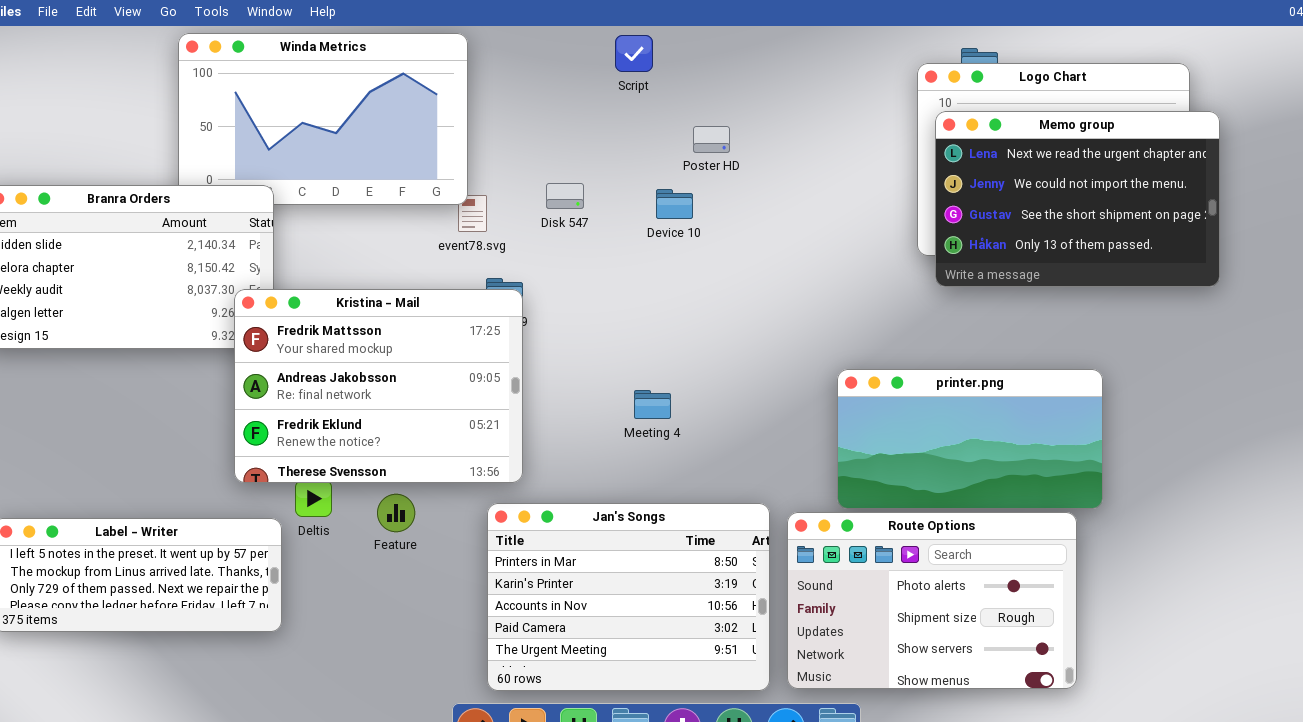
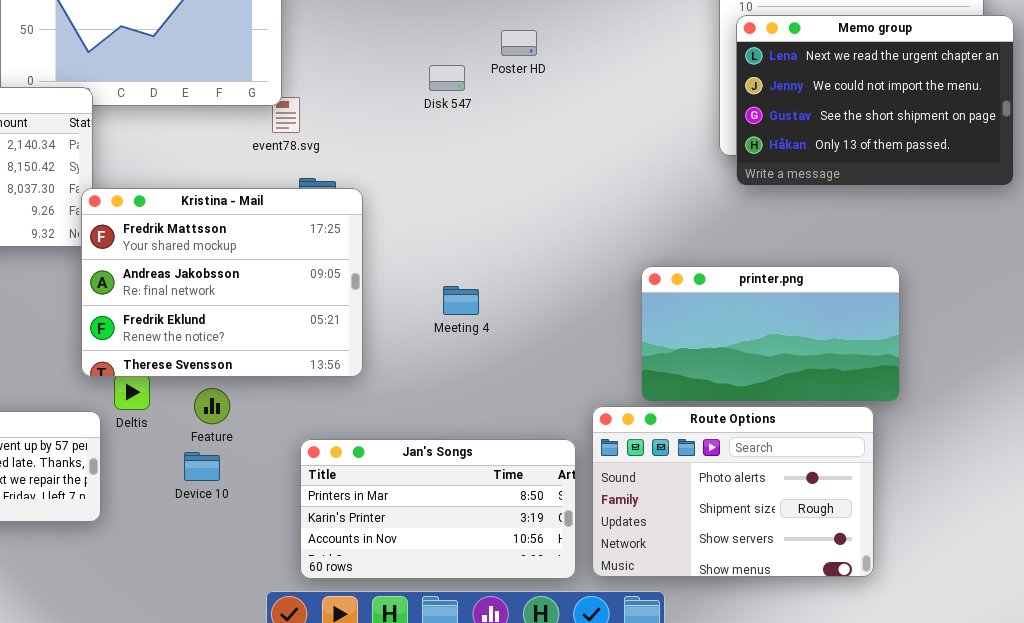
Disk 547: [546,183,584,209] -> [429,65,465,91], moved
Device 10: [656,189,693,219] -> [184,452,220,481], moved
Kristina - Mail: [234,289,523,483] -> [81,188,363,377], moved
Jan's Songs: [487,503,770,691] -> [300,439,576,579], resized

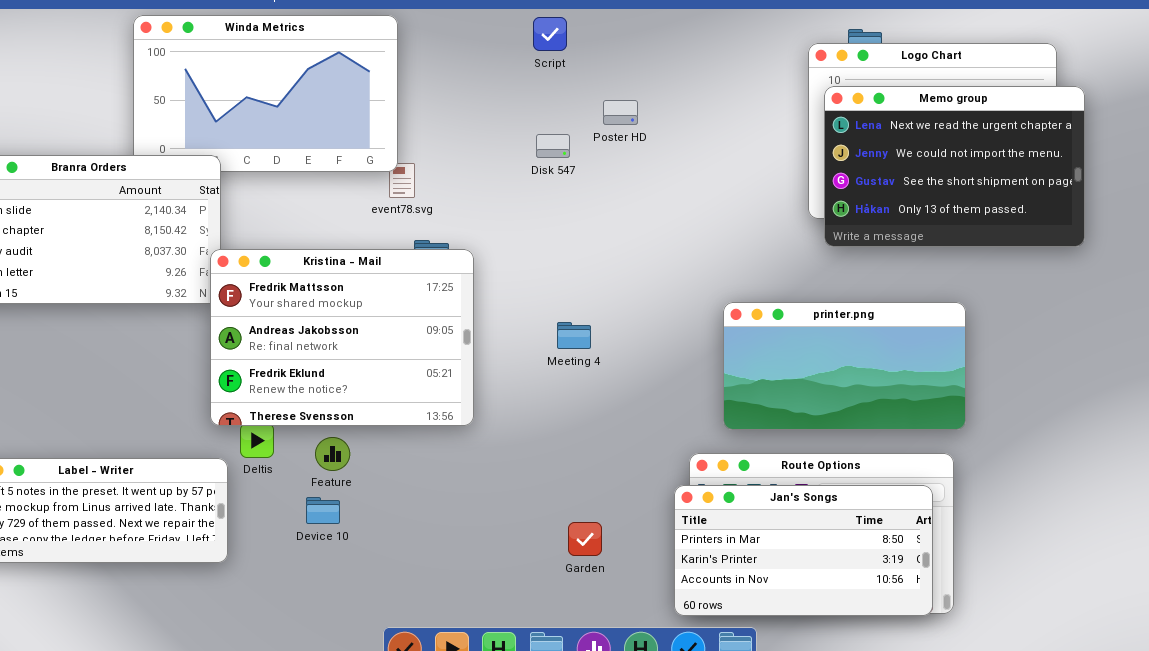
printer.png: [641,266,900,402] -> [723,302,966,430], moved
Meeting 4: [443,286,479,315] -> [557,322,591,349], moved
Jan's Songs: [300,439,576,579] -> [674,485,933,616], moved

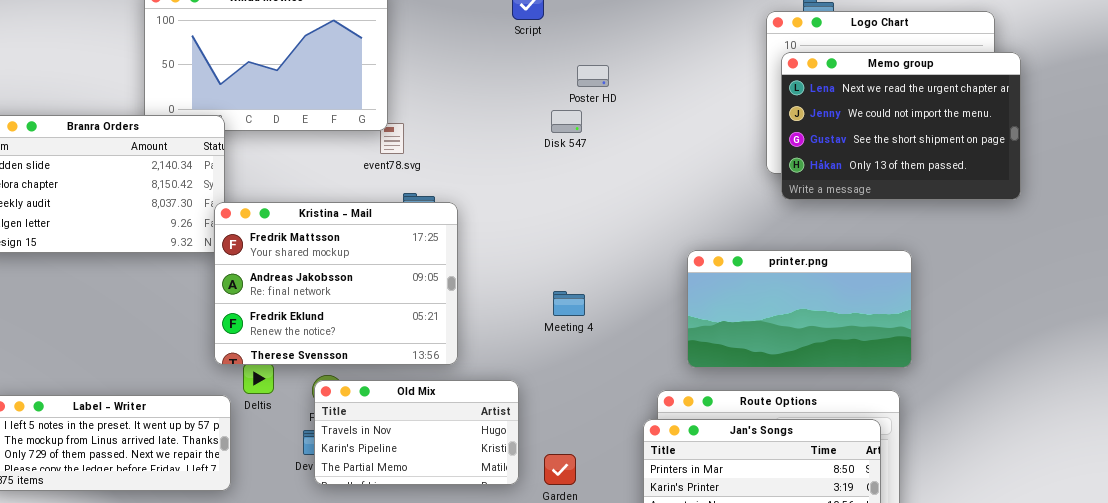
Disk 547: [536,134,570,158] -> [551,110,582,133], moved
Meeting 4: [557,322,591,349] -> [553,291,585,316], moved
Old Mix: none -> [314,380,519,485], opened

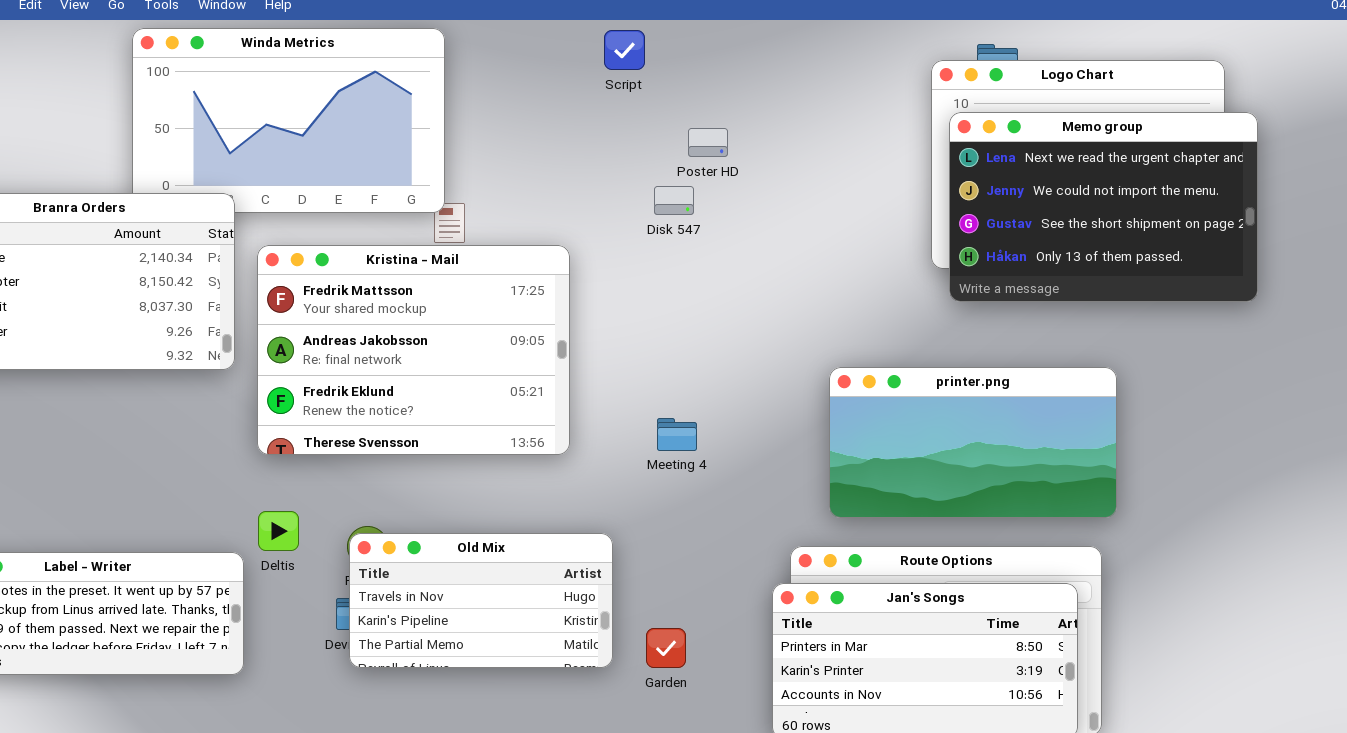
Kristina - Mail: [214,202,458,365] -> [257,245,570,455], moved

